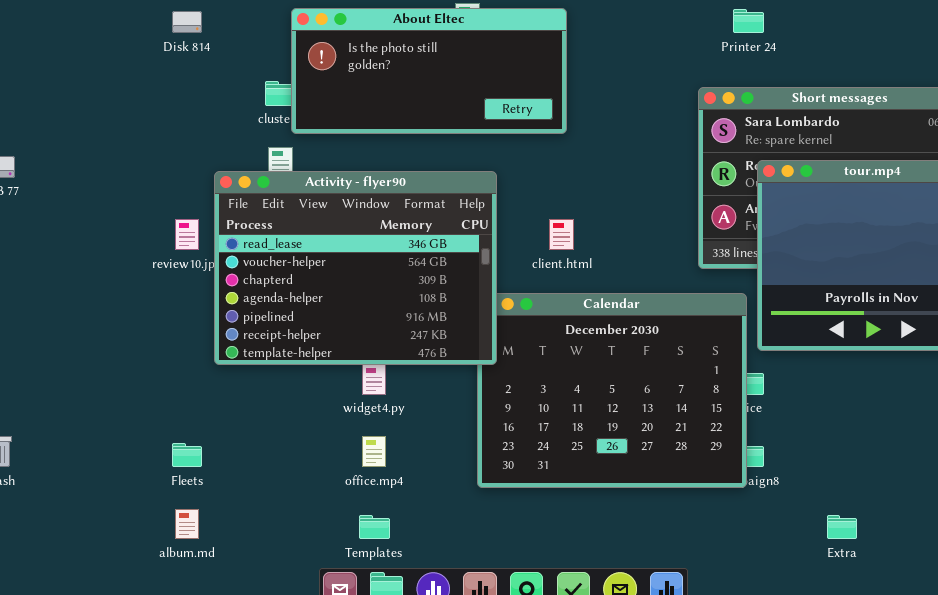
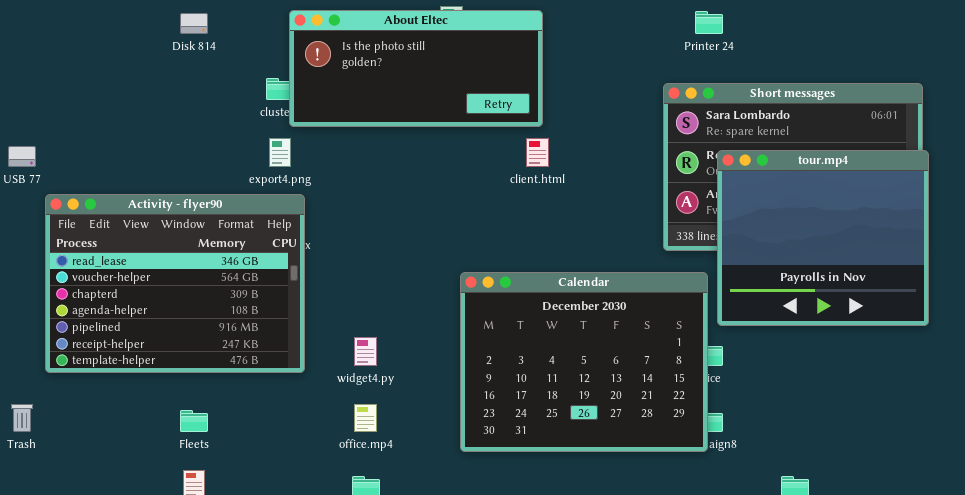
Activity - flyer90: [214,171,497,365] -> [45,194,305,373], moved
client.html: [549,219,574,250] -> [526,138,549,167], moved

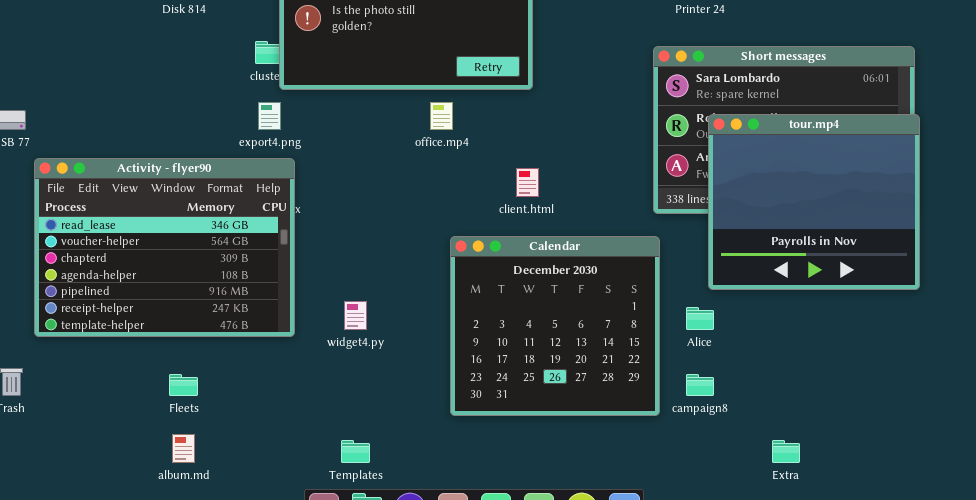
client.html: [526,138,549,167] -> [516,168,539,197], moved
Calendar: [460,272,708,452] -> [450,236,660,416], resized
office.mp4: [354,404,377,432] -> [430,102,453,130], moved

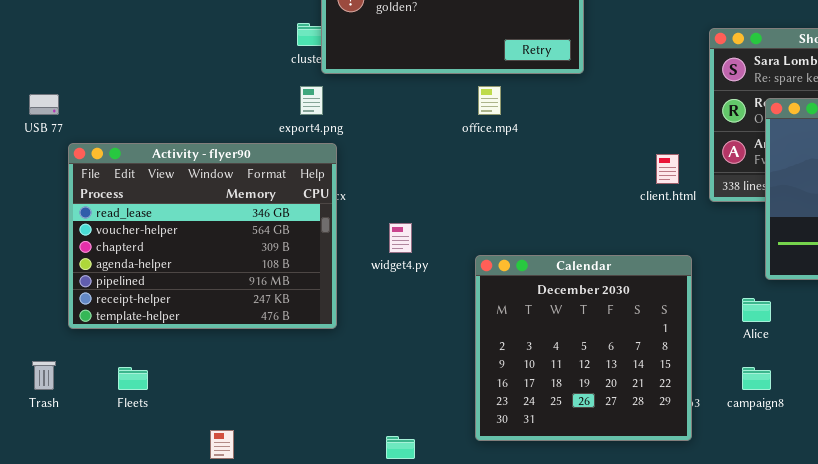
client.html: [516,168,539,197] -> [656,154,679,184], moved
Calendar: [450,236,660,416] -> [475,255,692,441], moved
widget4.py: [344,301,367,330] -> [389,223,412,253], moved
Fleets: [169,374,198,396] -> [118,367,148,390], moved

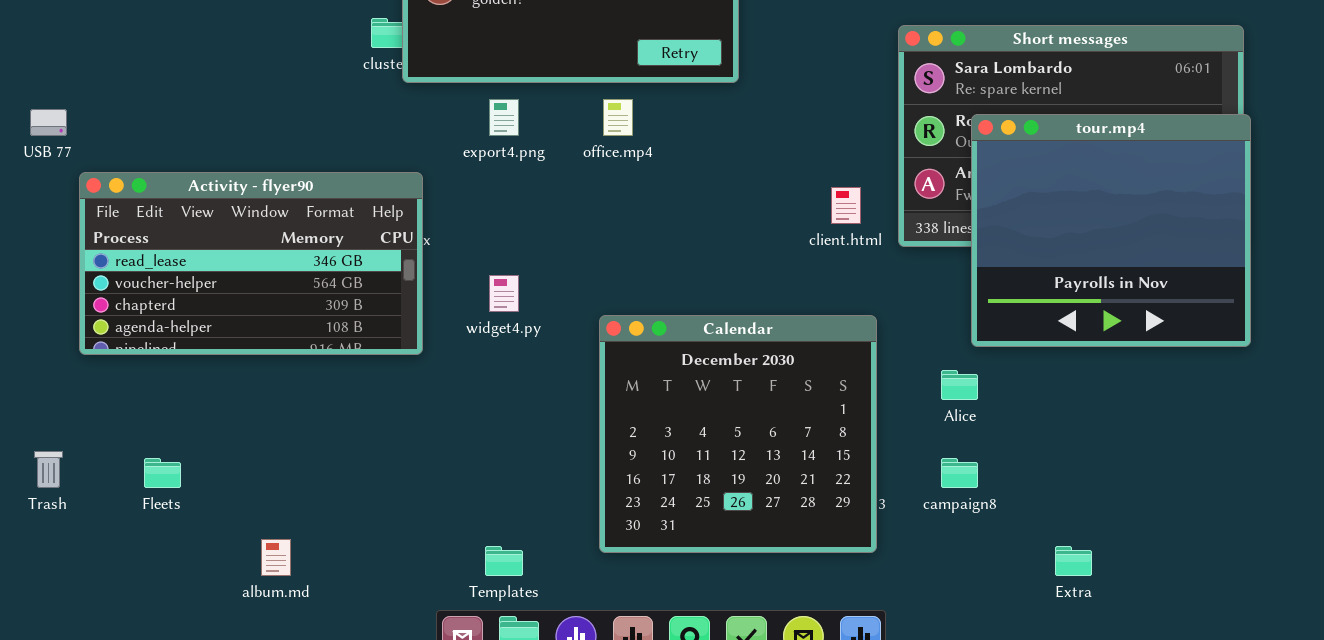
export4.png: [300,86,323,115] -> [489,99,519,136], moved
Activity - flyer90: [68,143,337,329] -> [79,172,423,355], resized

